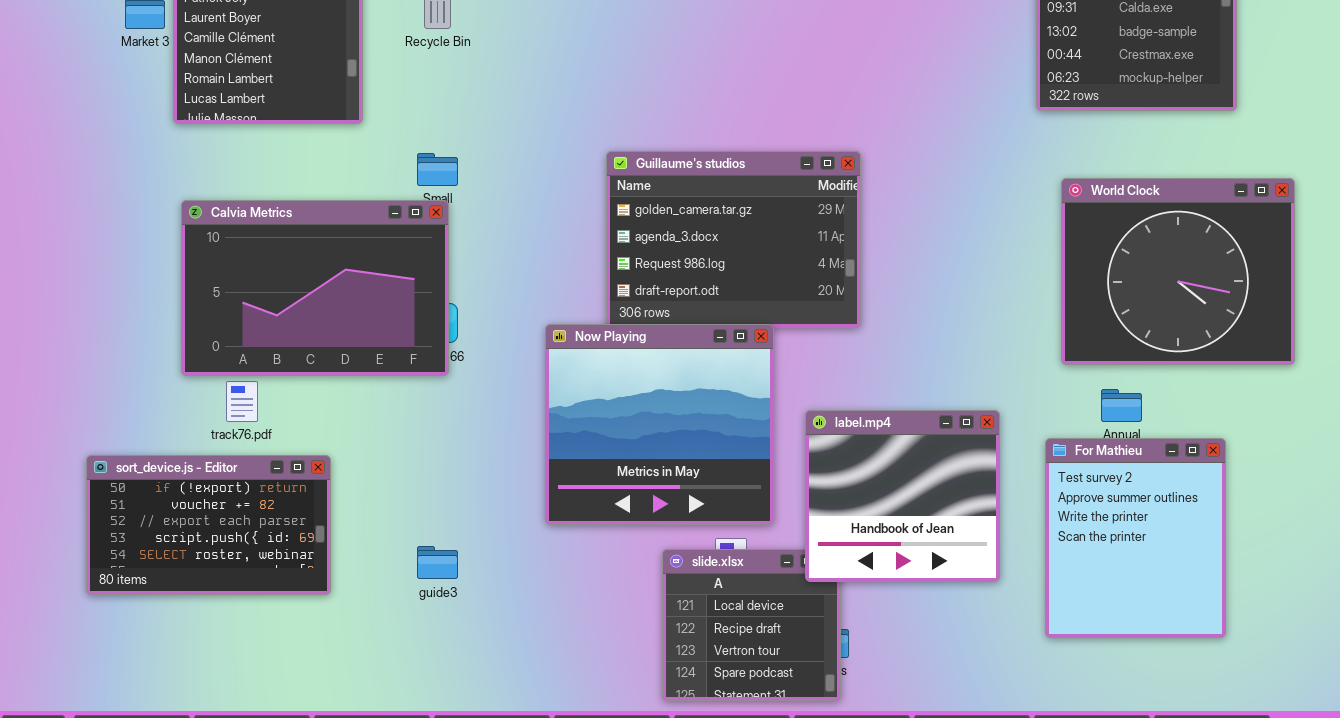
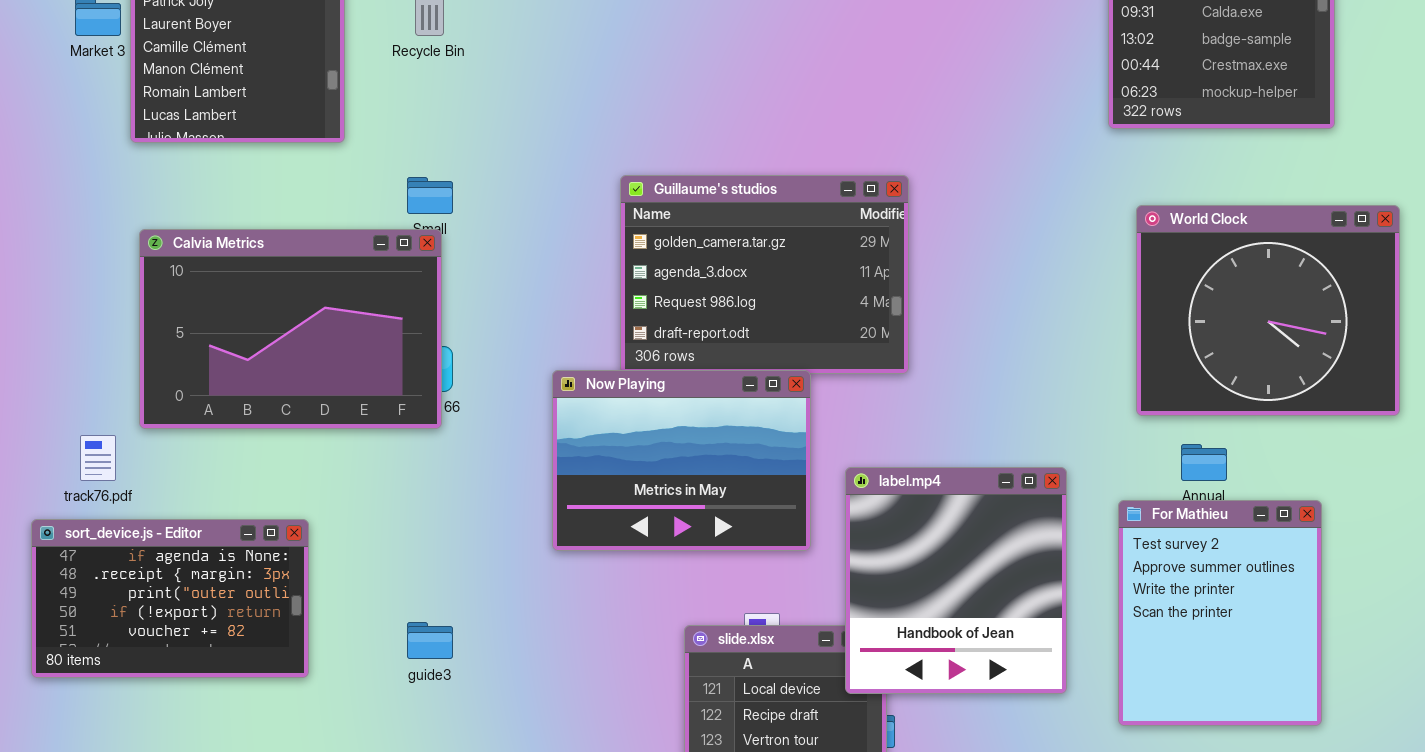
Now Playing: [545,324,774,525] -> [552,370,811,551], resized
track76.pdf: [226,381,258,422] -> [80,435,116,481], moved
label.mp4: [805,410,1000,582] -> [845,467,1067,694], resized
sort_device.js - Editor: [86,455,331,595] -> [31,519,309,678], scrolled up 3 rows

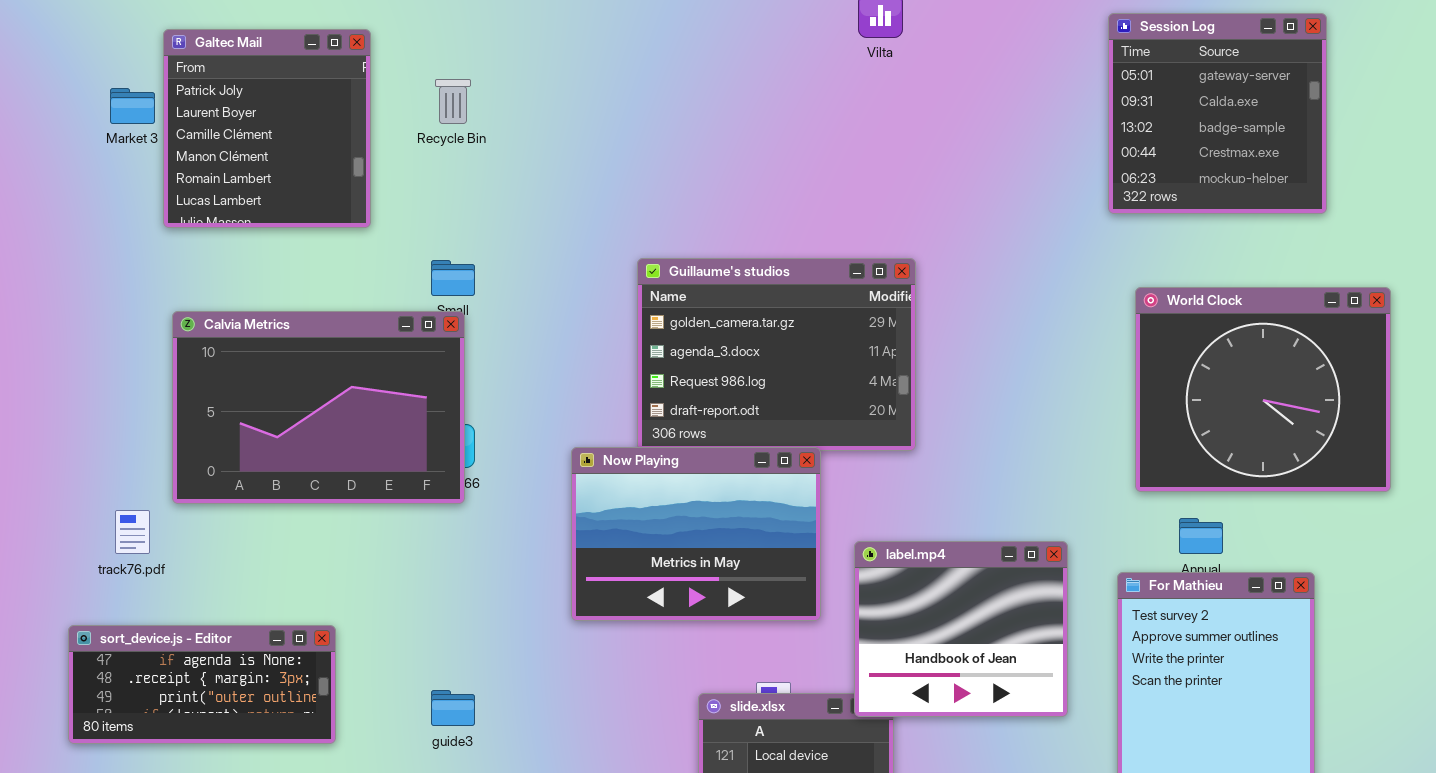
label.mp4: [845,467,1067,694] -> [854,541,1068,717], resized
sort_device.js - Editor: [31,519,309,678] -> [68,625,336,744], resized

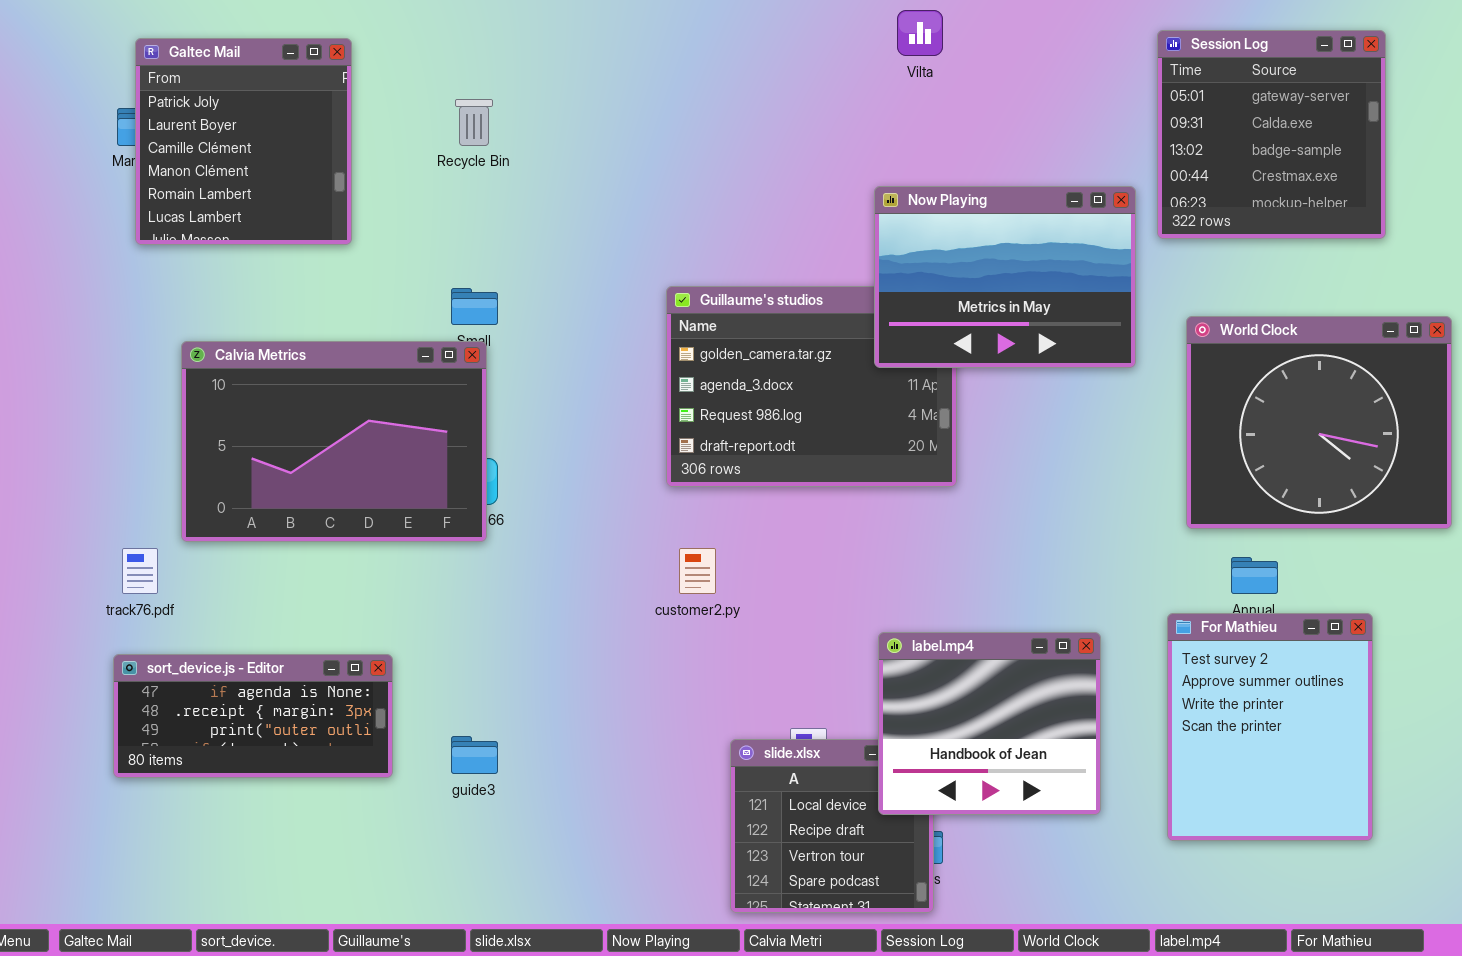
Galtec Mail: [163,29,371,228] -> [135,38,352,245], moved
Now Playing: [571,447,821,621] -> [874,186,1136,368], moved
label.mp4: [854,541,1068,717] -> [878,632,1101,815], moved
sort_device.js - Editor: [68,625,336,744] -> [113,654,393,778], moved

